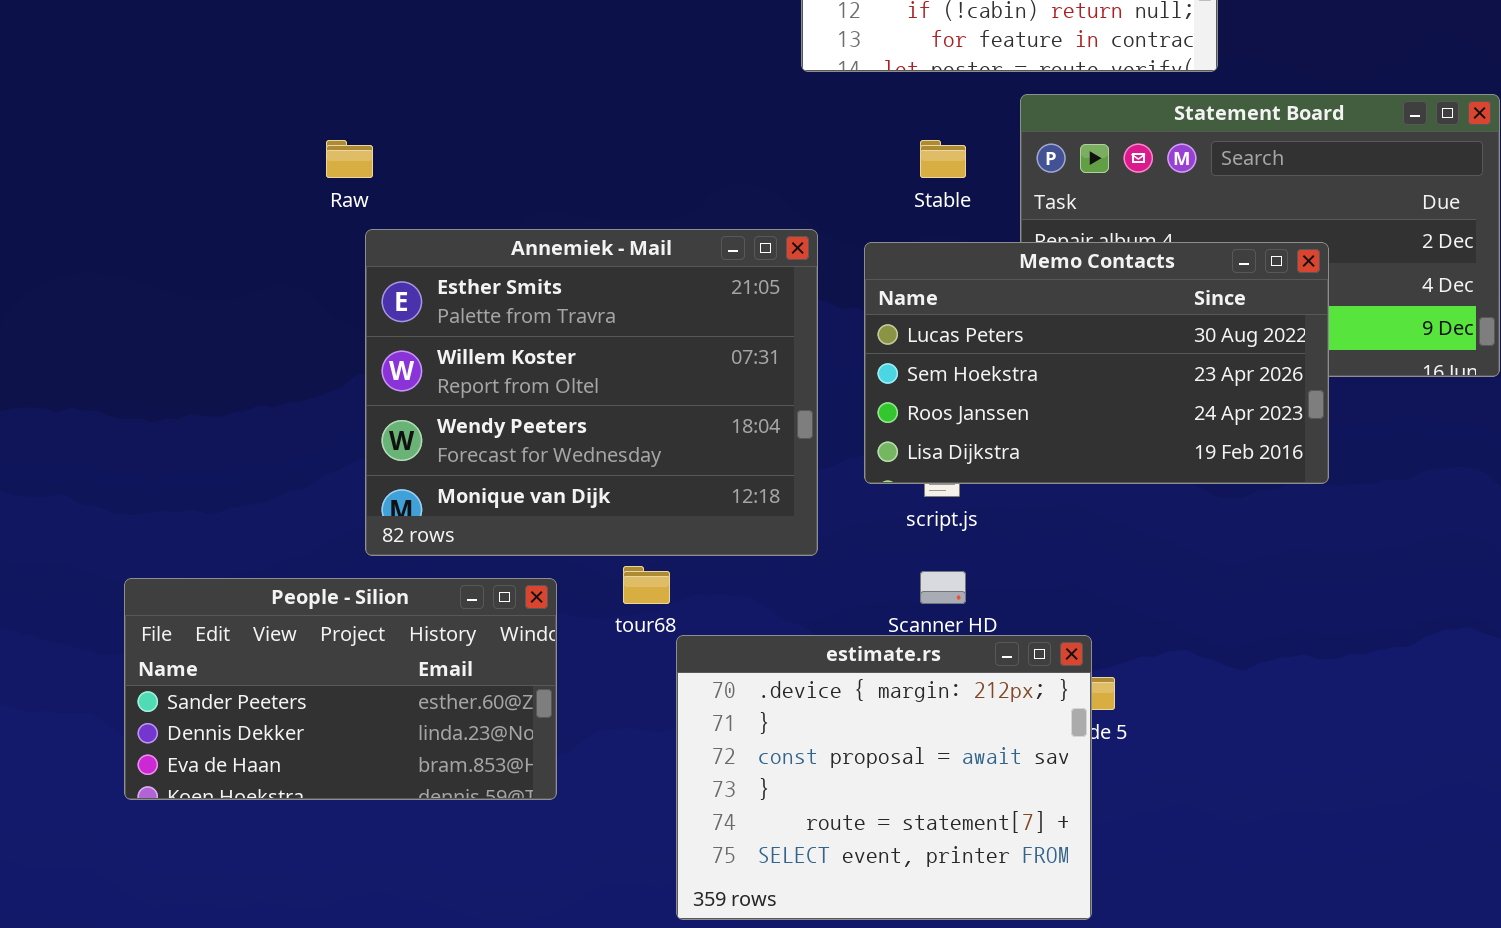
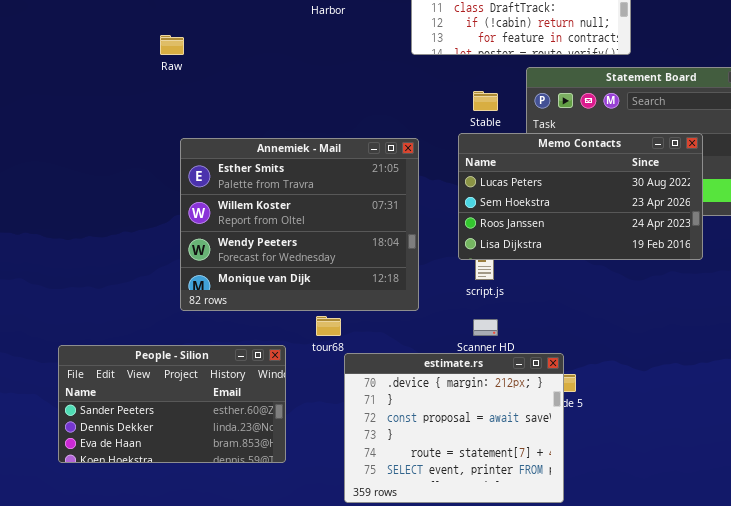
Raw: [326,140,373,178] -> [160,35,184,55], moved
Memo Contacts: [864,242,1329,484] -> [458,133,703,260], moved
People - Silion: [124,578,557,800] -> [58,345,286,463], moved

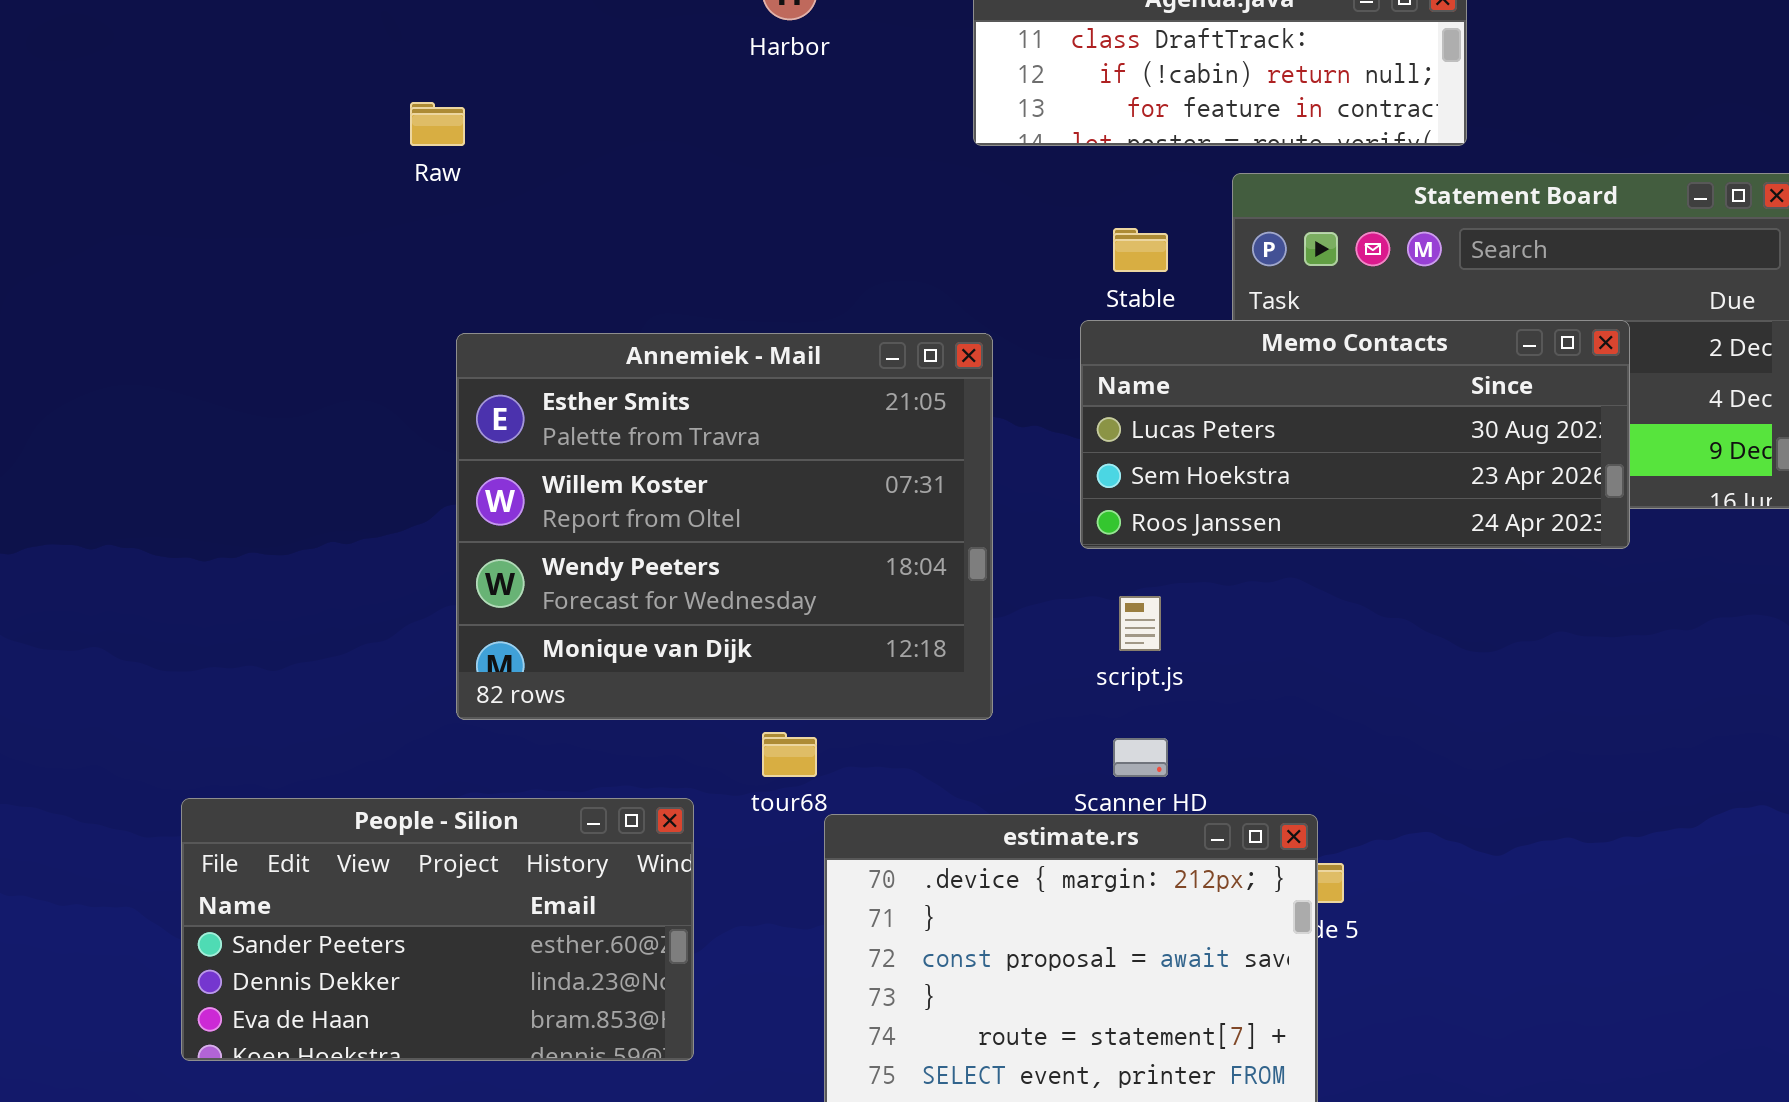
Memo Contacts: [458,133,703,260] -> [1080,320,1630,549], resized

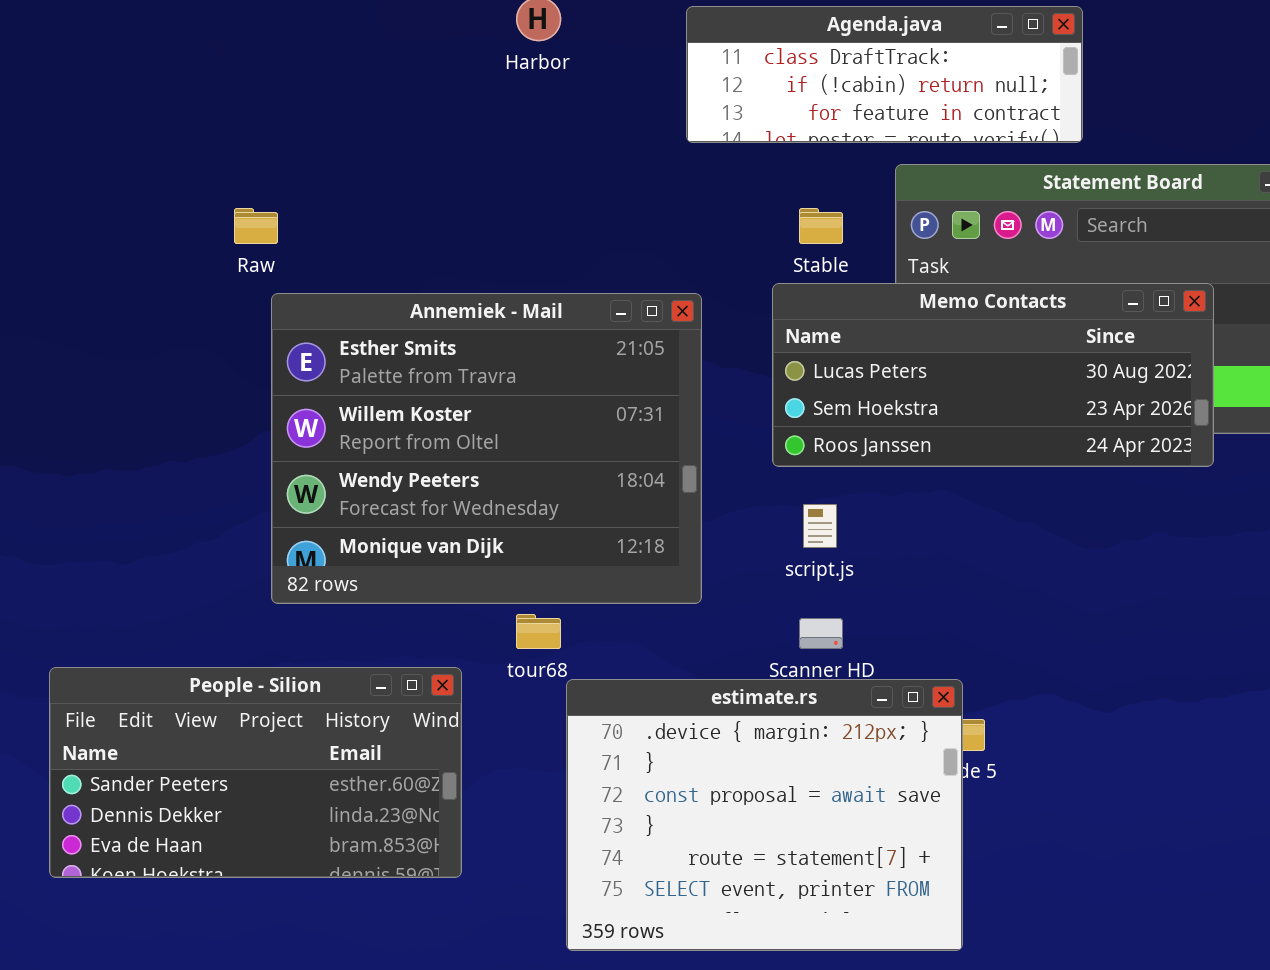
Raw: [410,102,465,146] -> [234,208,278,244], moved

